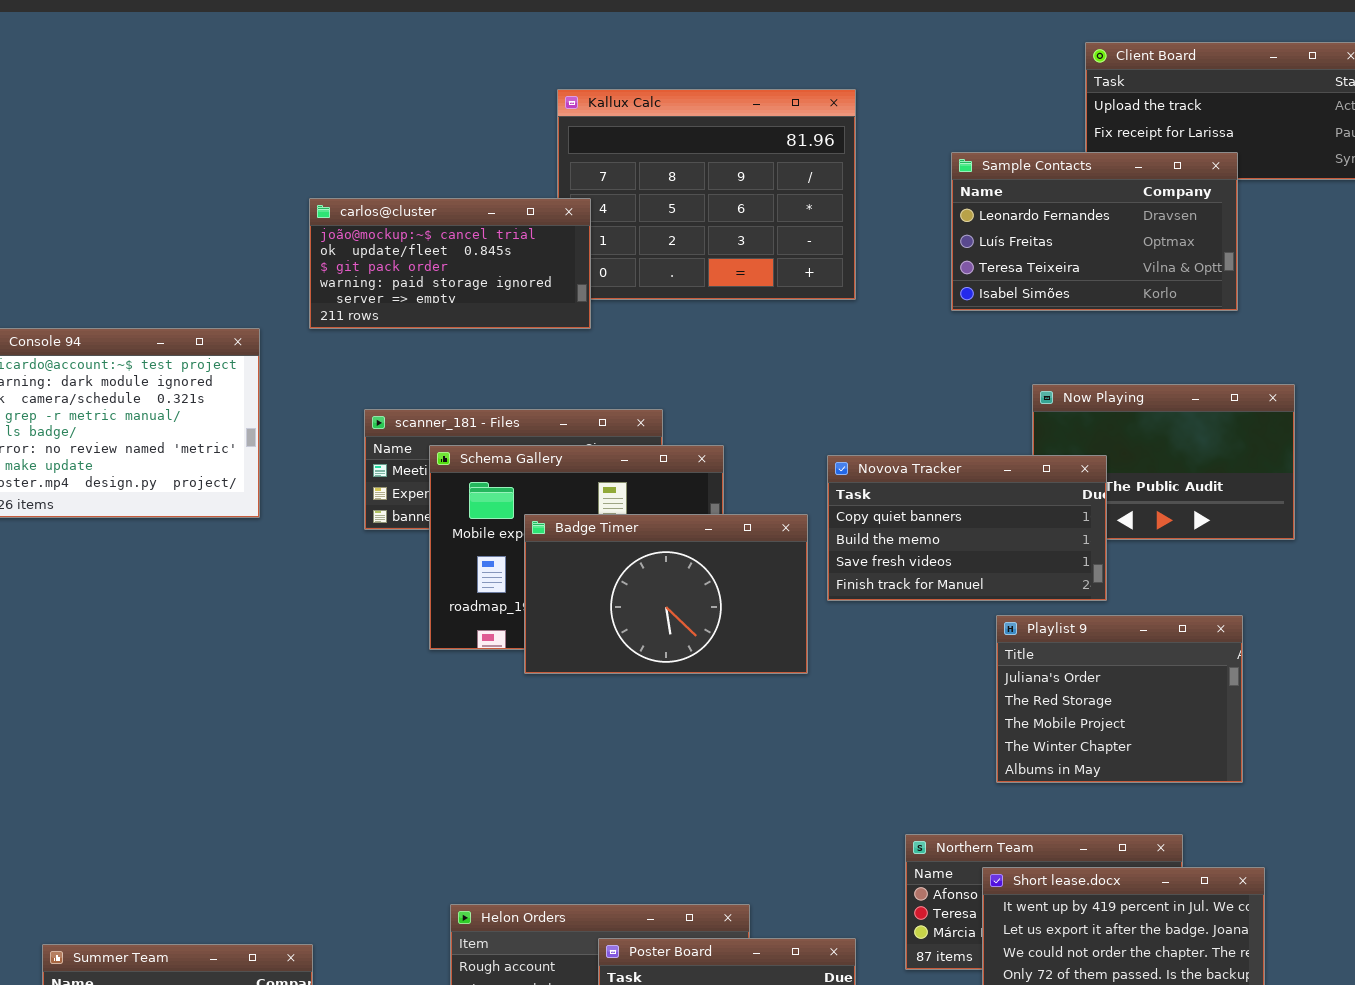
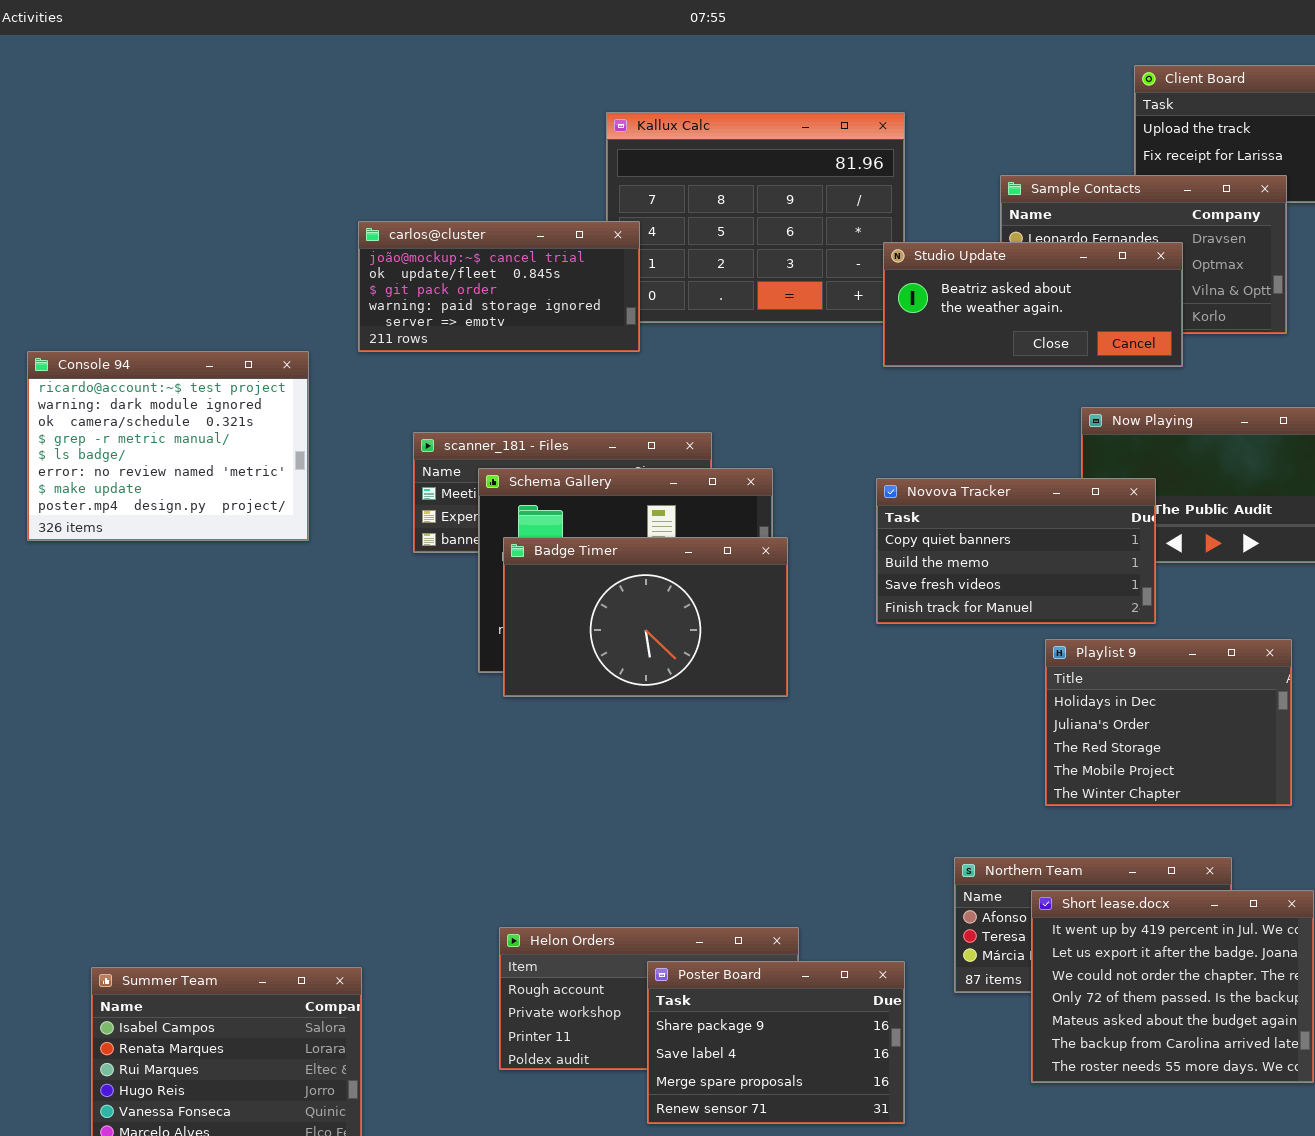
Studio Update: none -> [883,242,1183,367], opened
Badge Timer: [524,514,808,674] -> [503,537,788,697], moved
Playlist 9: [996,615,1243,783] -> [1045,639,1292,806], scrolled up 1 row

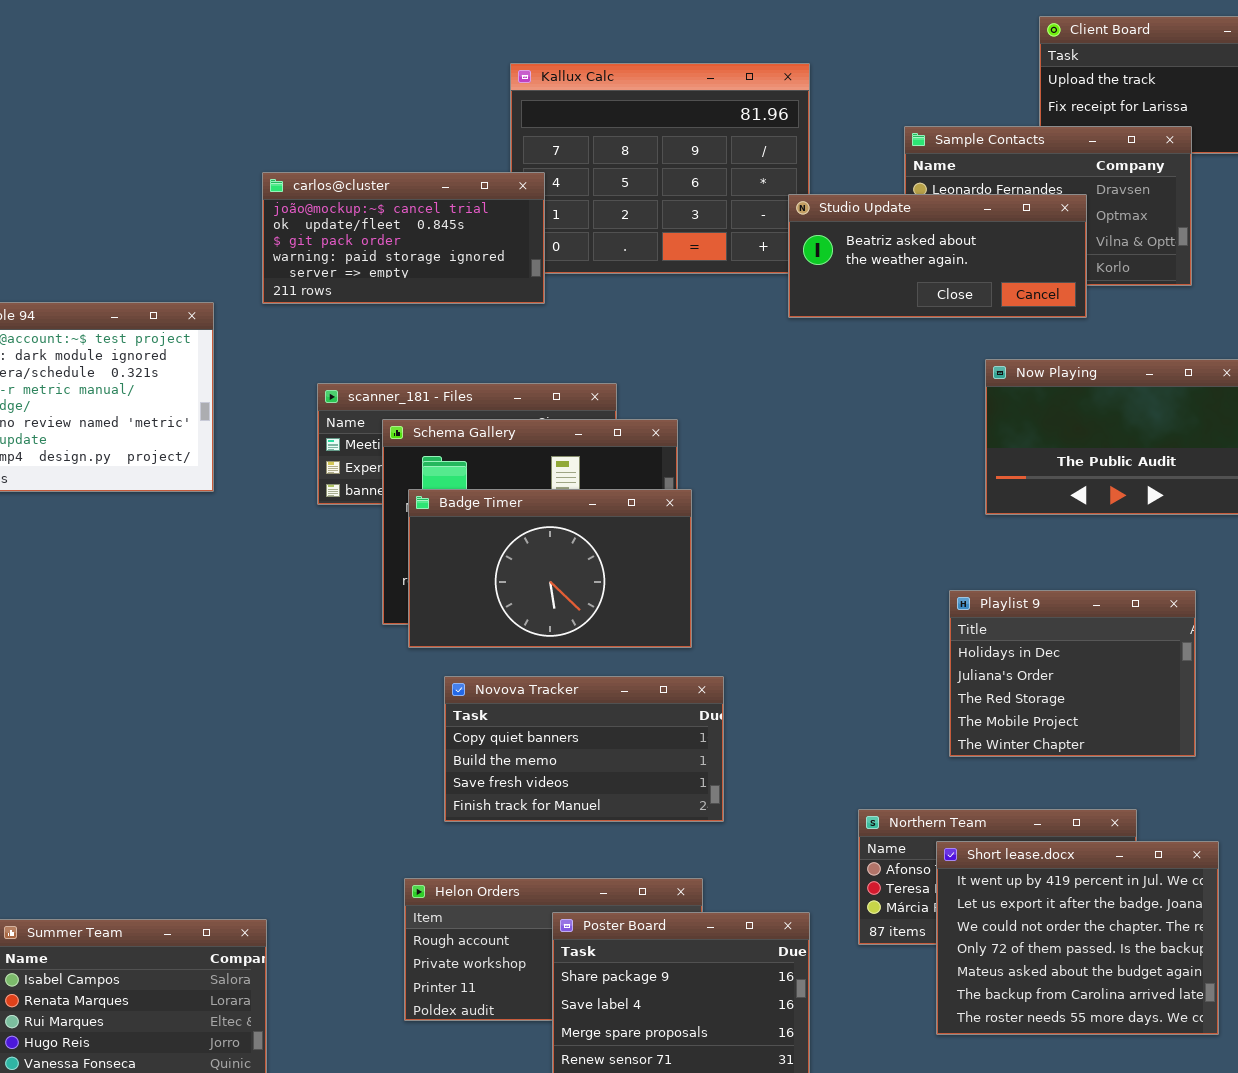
Novova Tracker: [876,478,1156,624] -> [444,676,724,822], moved

